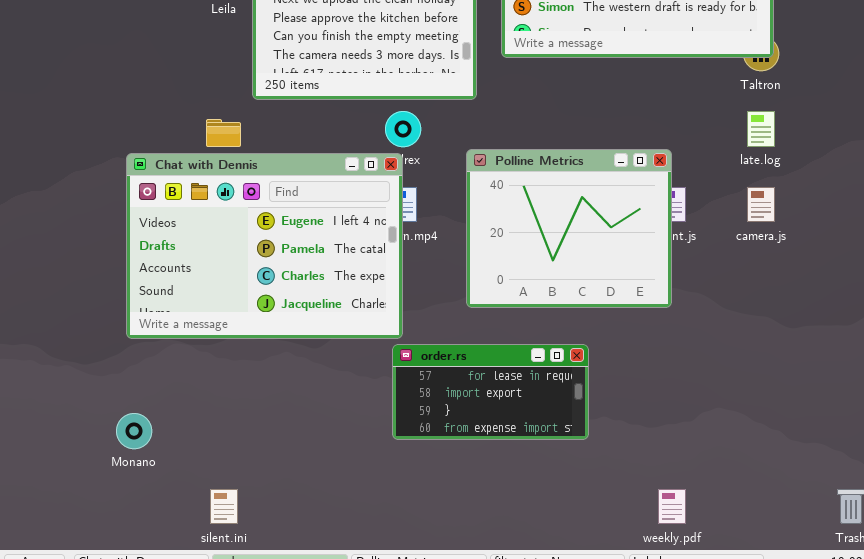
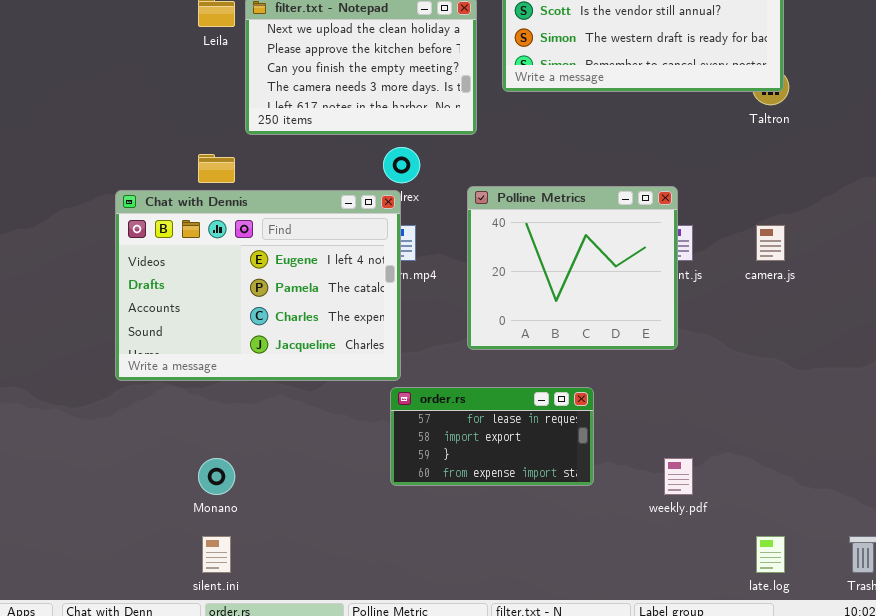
late.log: [747,111,775,147] -> [756,536,785,573], moved
Monano: [116,413,152,449] -> [198,458,235,495], moved
weekly.pdf: [658,489,686,524] -> [664,458,693,495], moved

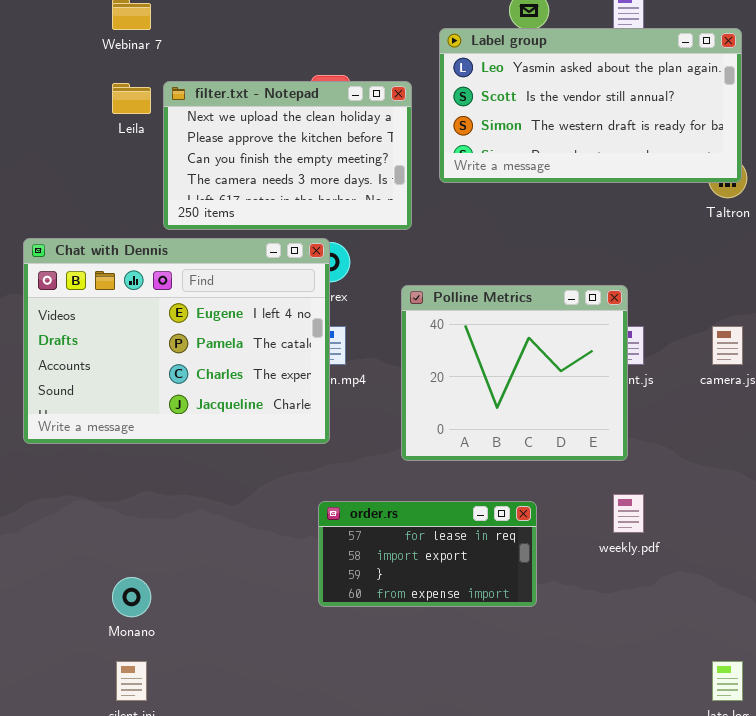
Chat with Dennis: [115,190,401,381] -> [23,238,330,444], moved
weekly.pdf: [664,458,693,495] -> [613,494,644,533], moved

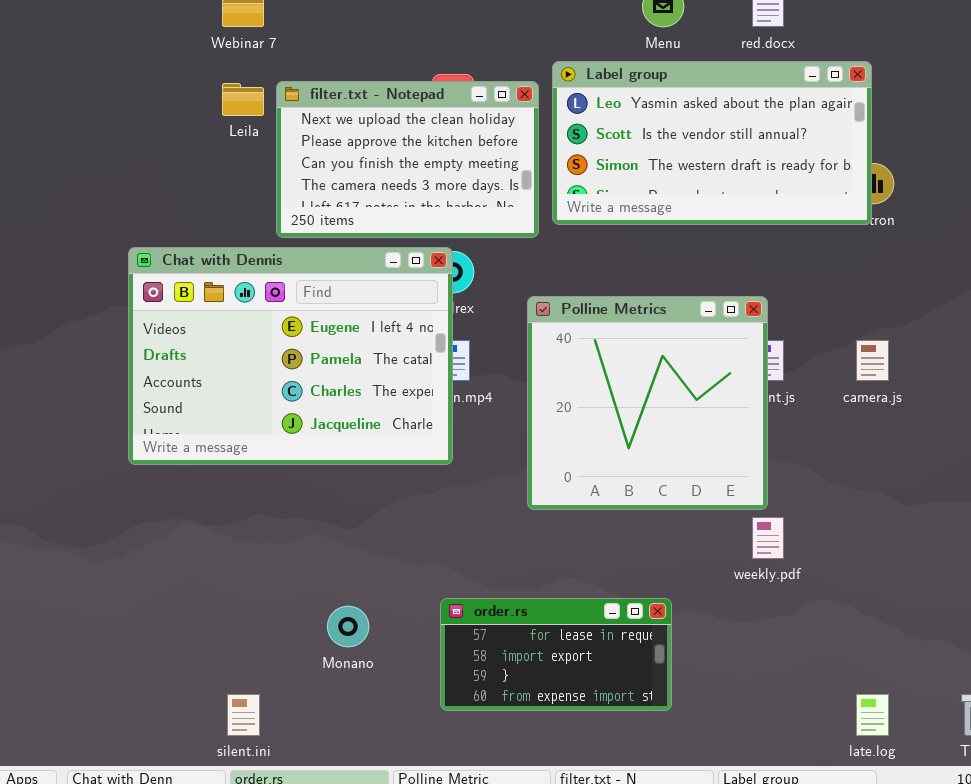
Label group: [439,28,742,183] -> [552,61,872,225], moved
Polline Metrics: [401,285,628,461] -> [527,296,768,510], resized
order.rs: [318,501,537,607] -> [440,598,672,711], moved
Monano: [112,577,151,617] -> [327,606,369,647], moved

